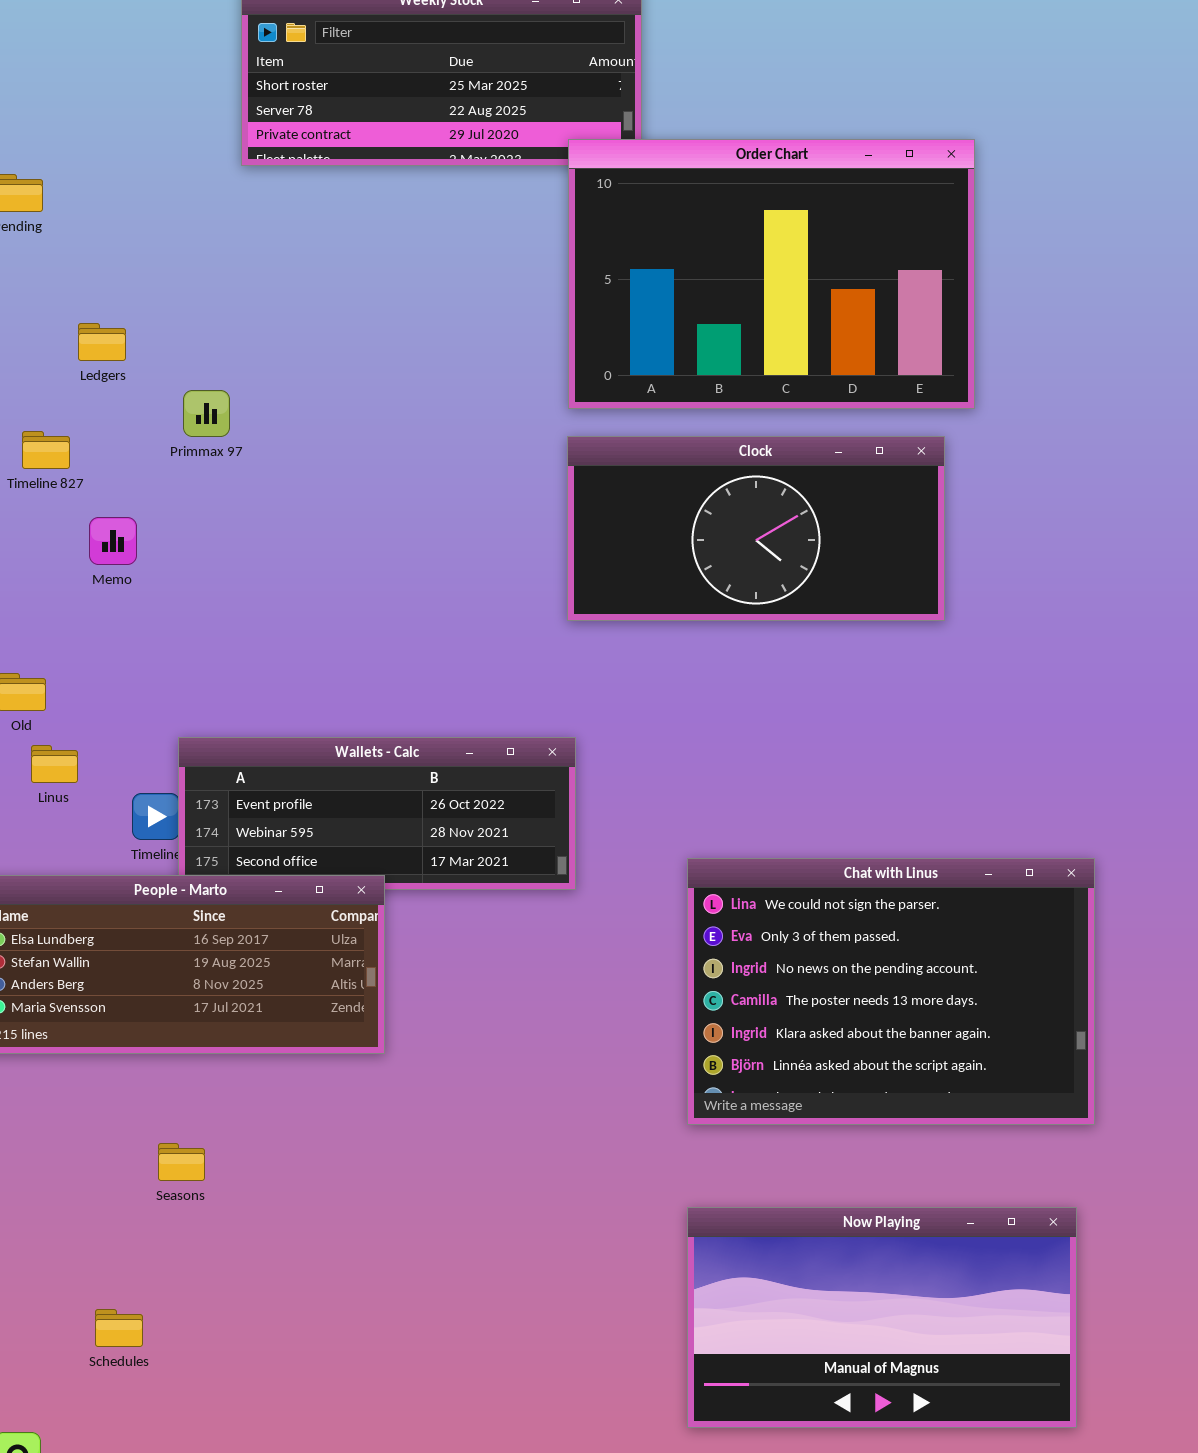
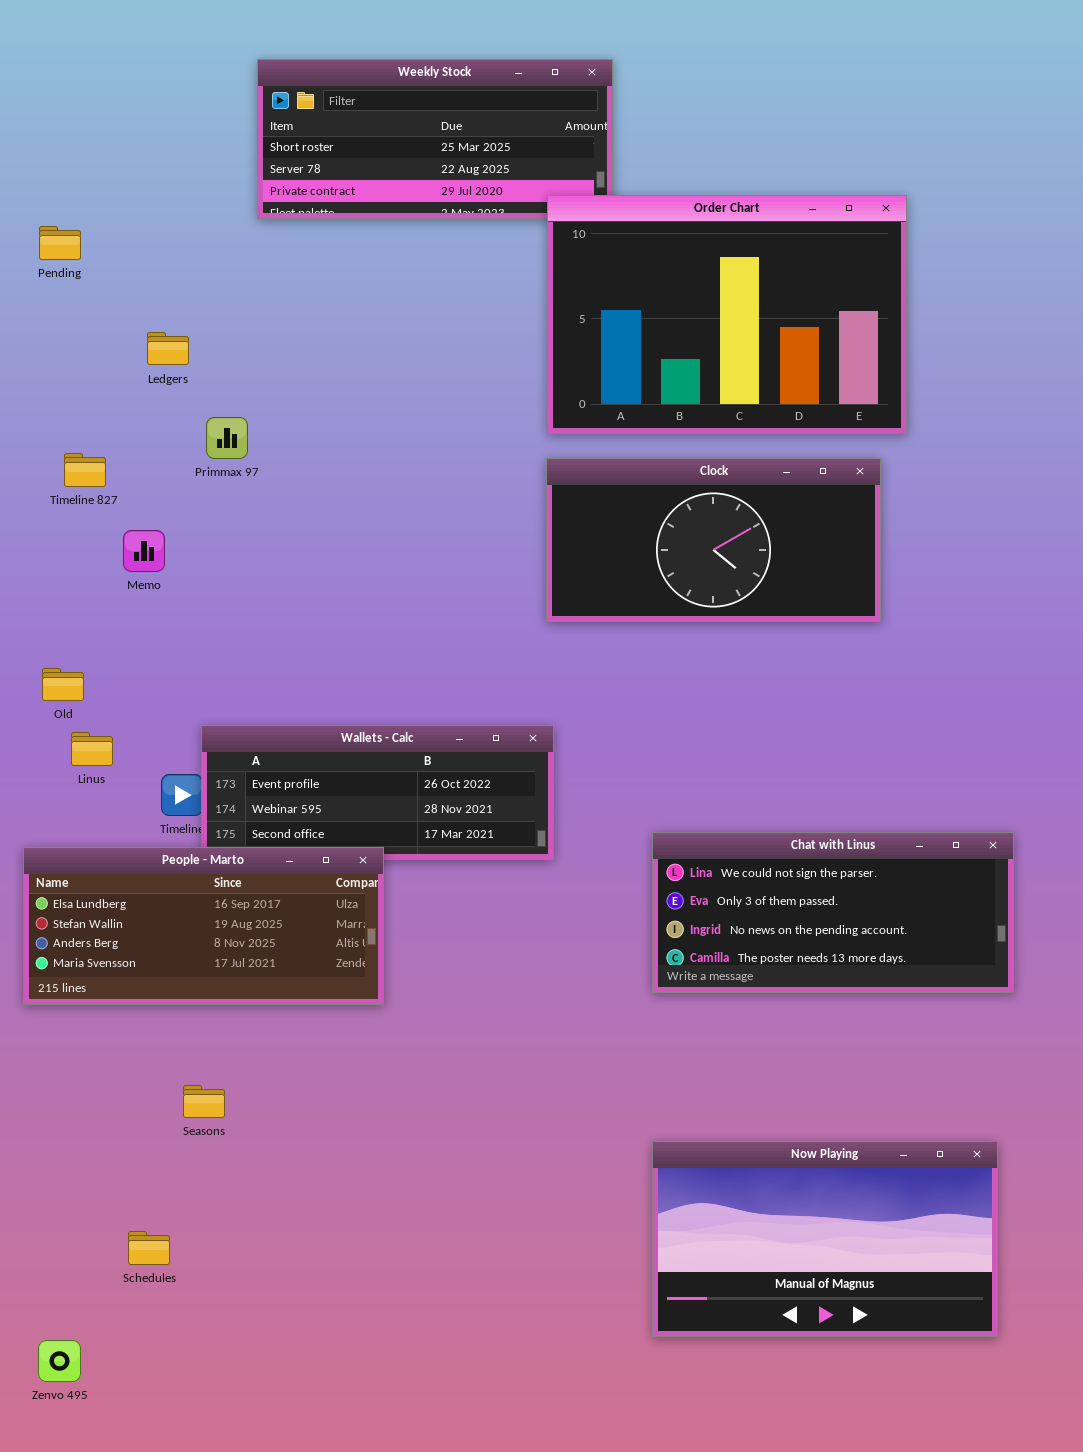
Ledgers: [78,323,126,361] -> [147,332,189,365], moved
Chat with Linus: [687,858,1095,1125] -> [652,832,1014,993], resized

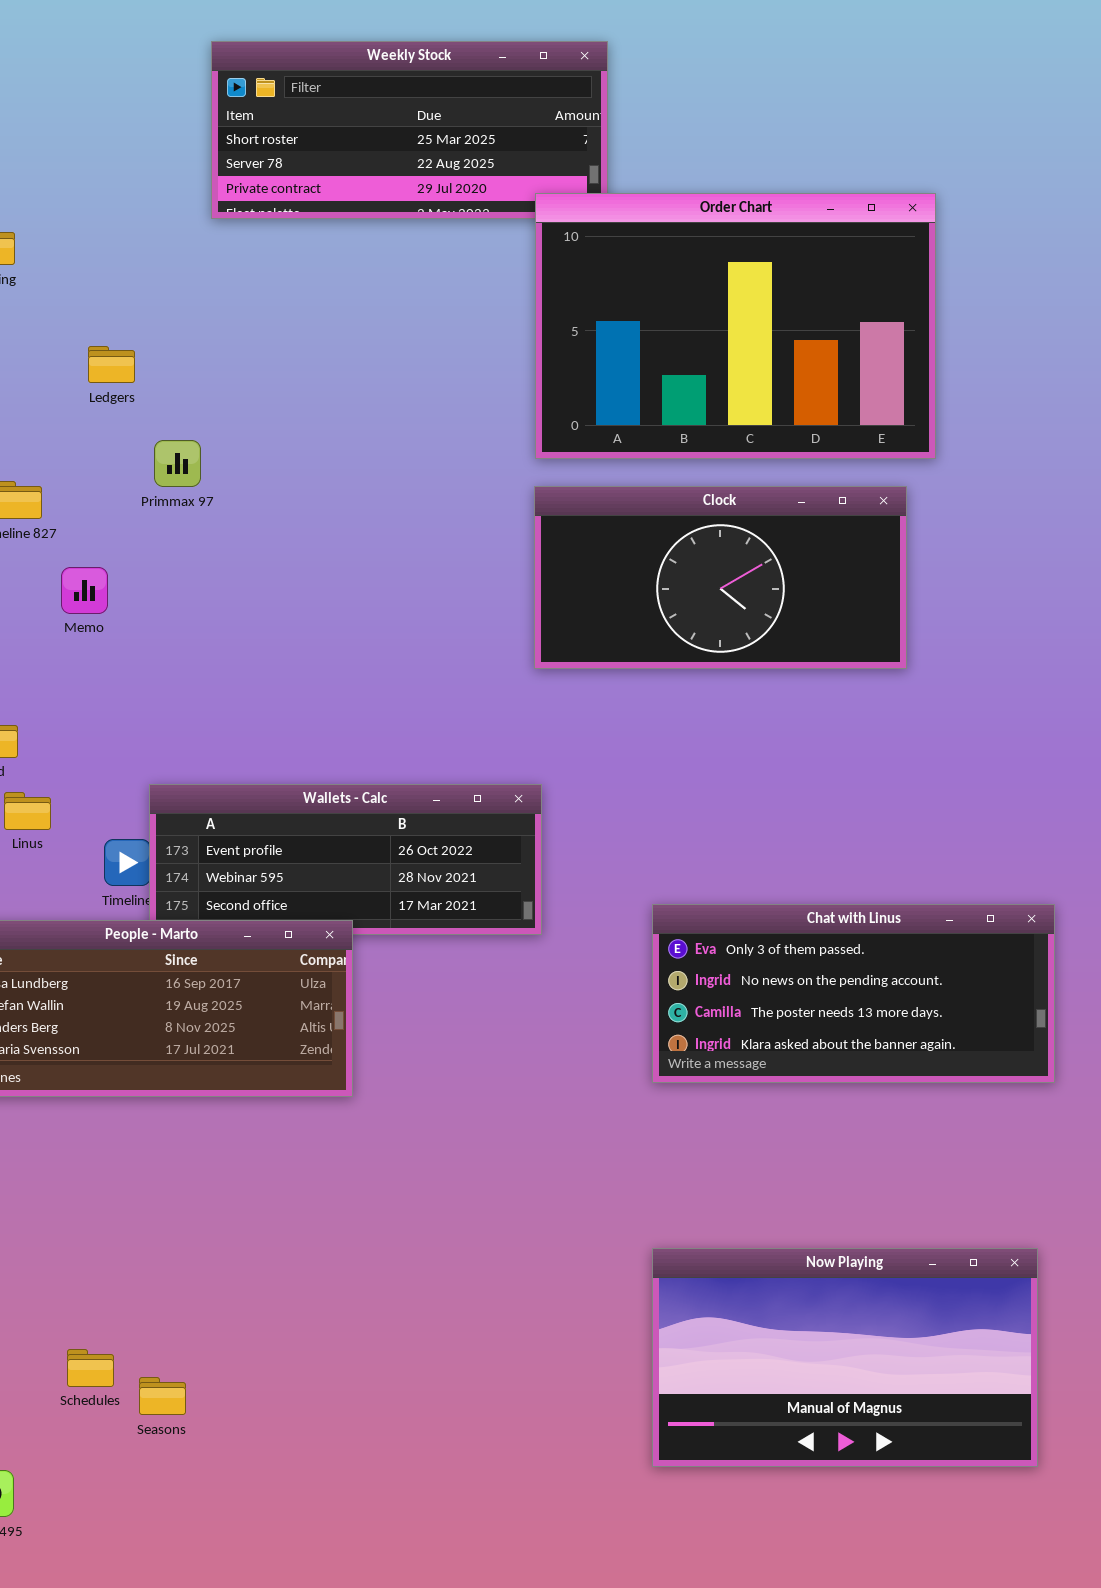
Chat with Linus: [652,832,1014,993] -> [652,904,1055,1083], scrolled down 1 row
Seasons: [183,1085,225,1118] -> [139,1377,186,1415], moved

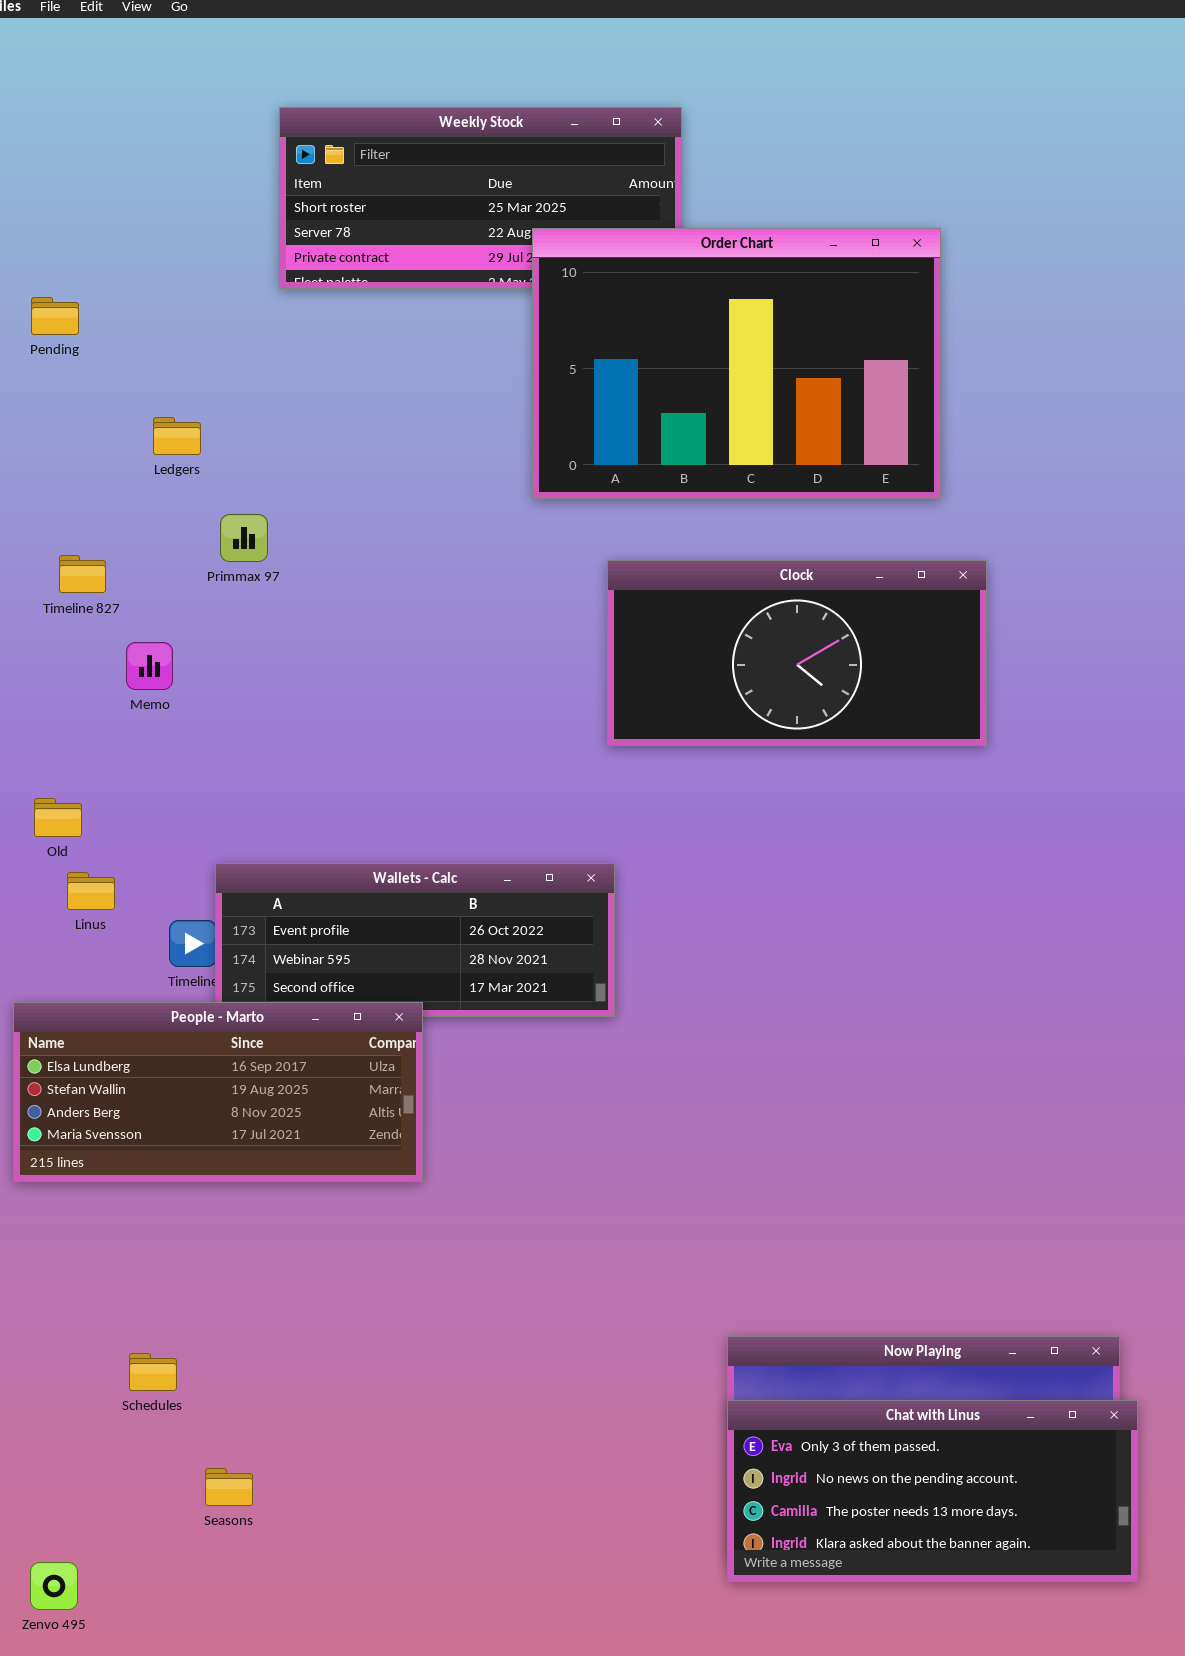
Order Chart: [535,193,936,459] -> [532,228,941,499], moved
Chat with Linus: [652,904,1055,1083] -> [727,1400,1138,1582], moved
Schedules: [67,1349,114,1387] -> [129,1353,177,1391], moved

